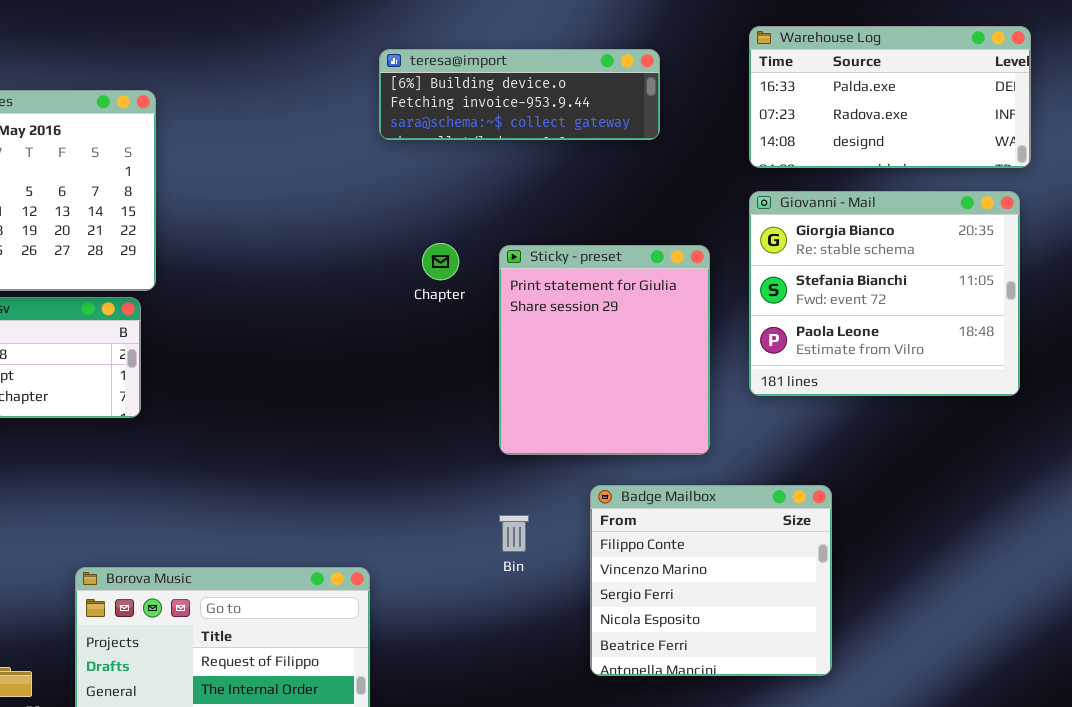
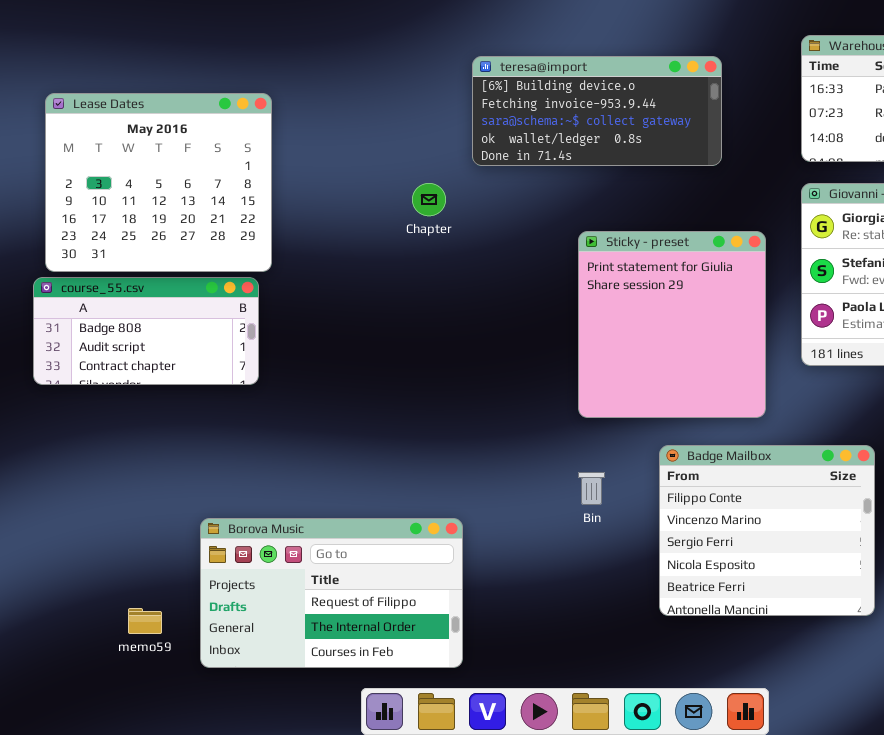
teresa@import: [379,49,660,140] -> [472,56,722,166], resized
Chapter: [422,243,459,280] -> [412,183,446,216], moved

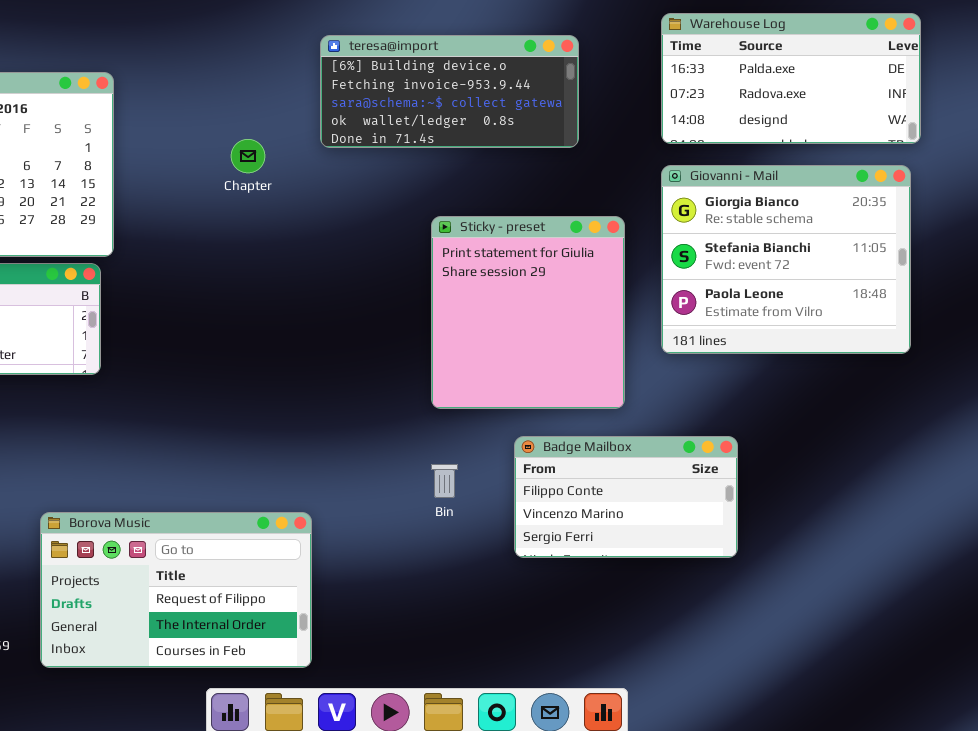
Chapter: [412,183,446,216] -> [231,139,265,173], moved
Badge Mailbox: [659,445,875,616] -> [514,436,738,558], resized

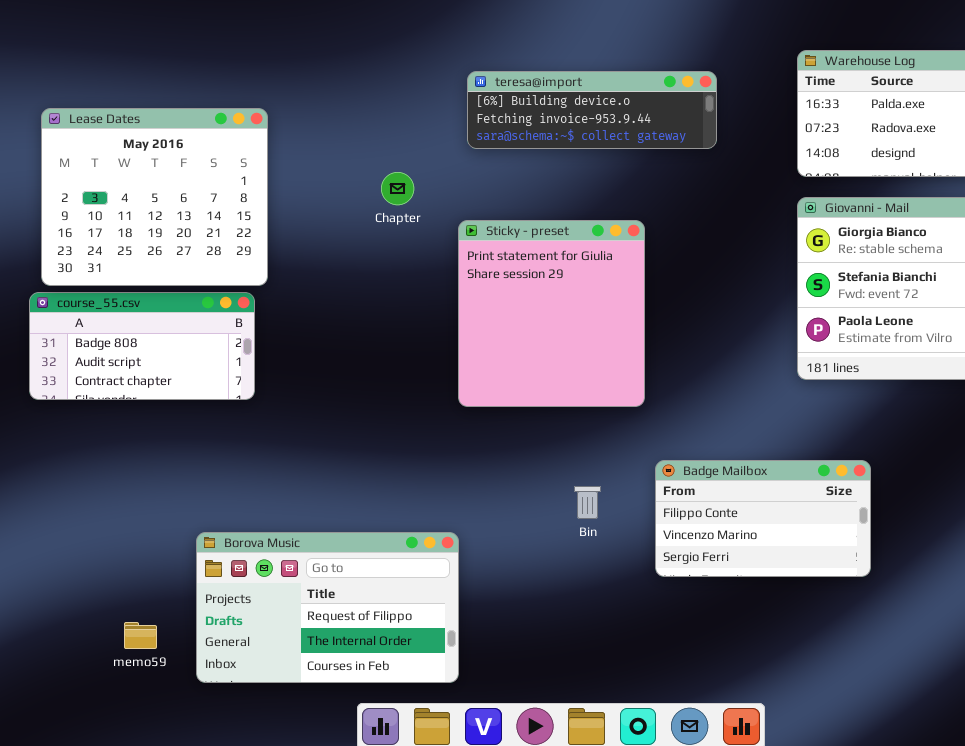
teresa@import: [320,35,579,148] -> [467,71,717,149], resized
Sticky - preset: [431,216,625,409] -> [458,220,645,407], moved

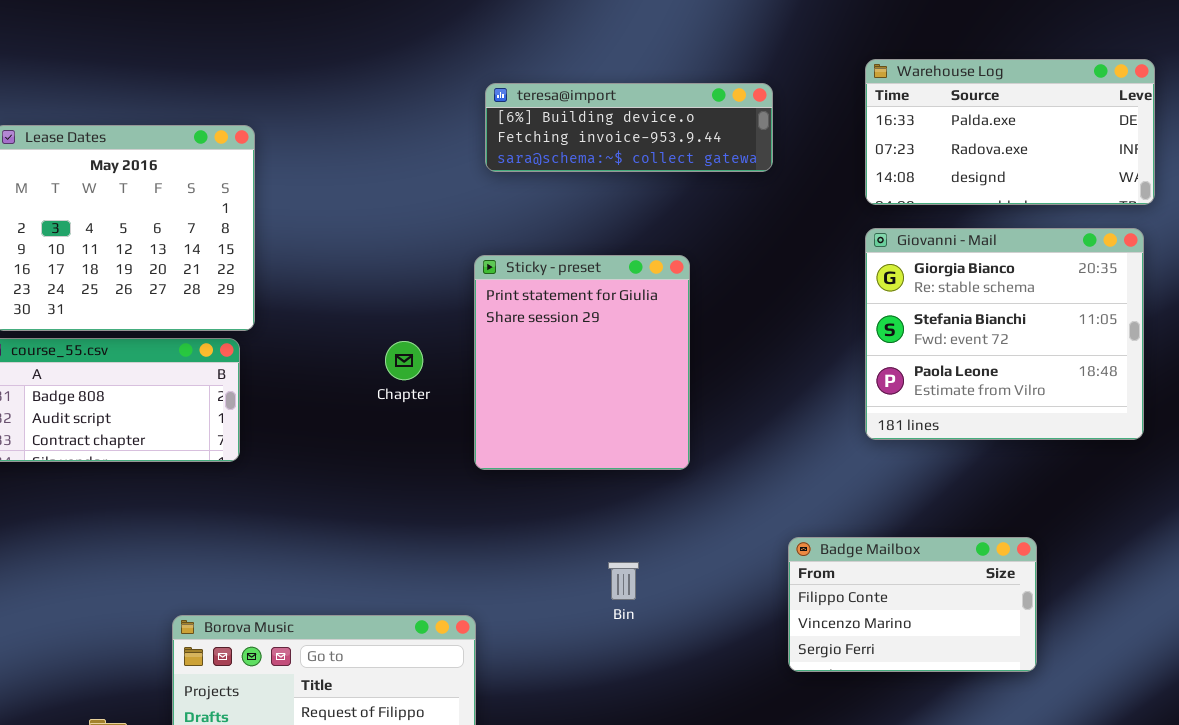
Chapter: [381,172,414,205] -> [385,341,423,380], moved
Badge Mailbox: [655,460,871,577] -> [788,537,1037,672], moved

